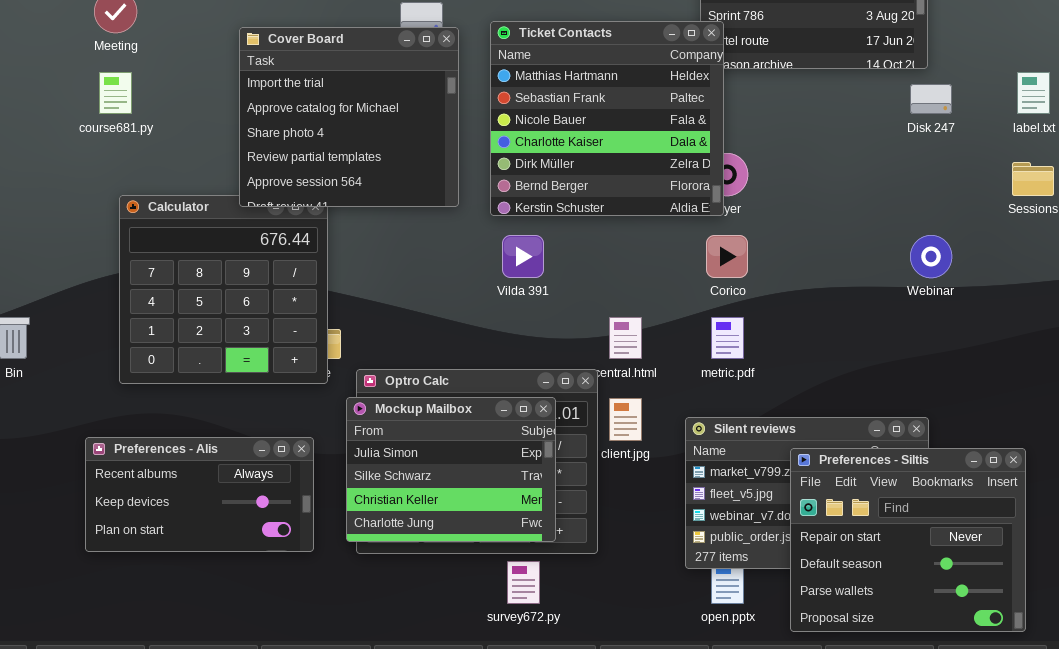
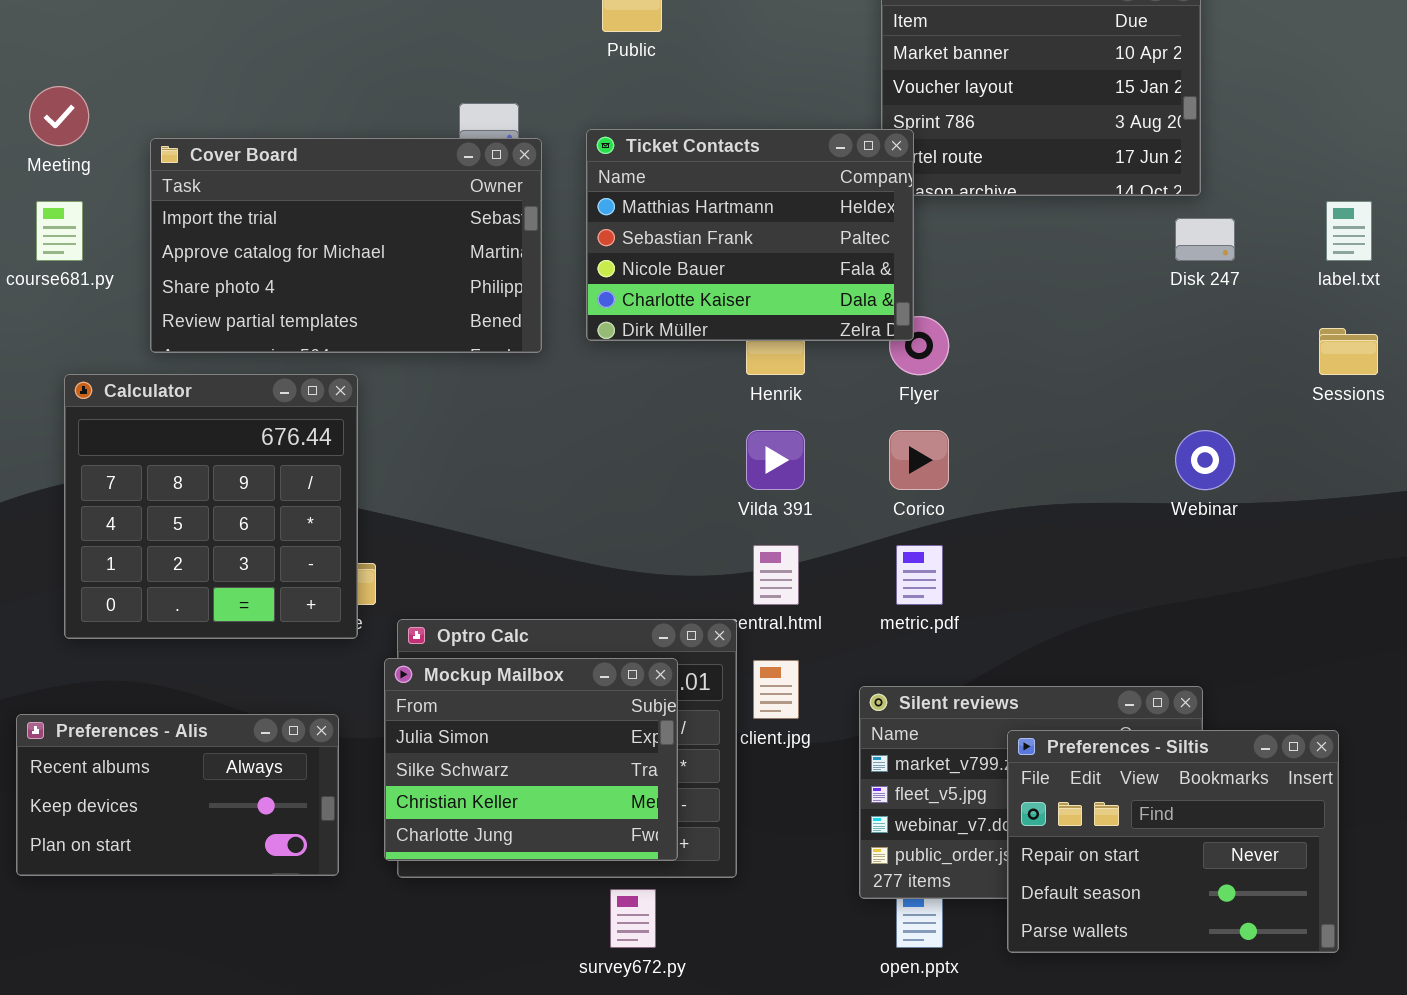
Ticket Contacts: [490,21,724,216] -> [586,129,914,341], resized
Cover Board: [239,27,459,207] -> [150,138,542,353], resized
Vilda 391: [502,235,544,278] -> [746,430,805,490], moved
Preferences - Siltis: [790,448,1026,632] -> [1007,730,1339,953], resized

